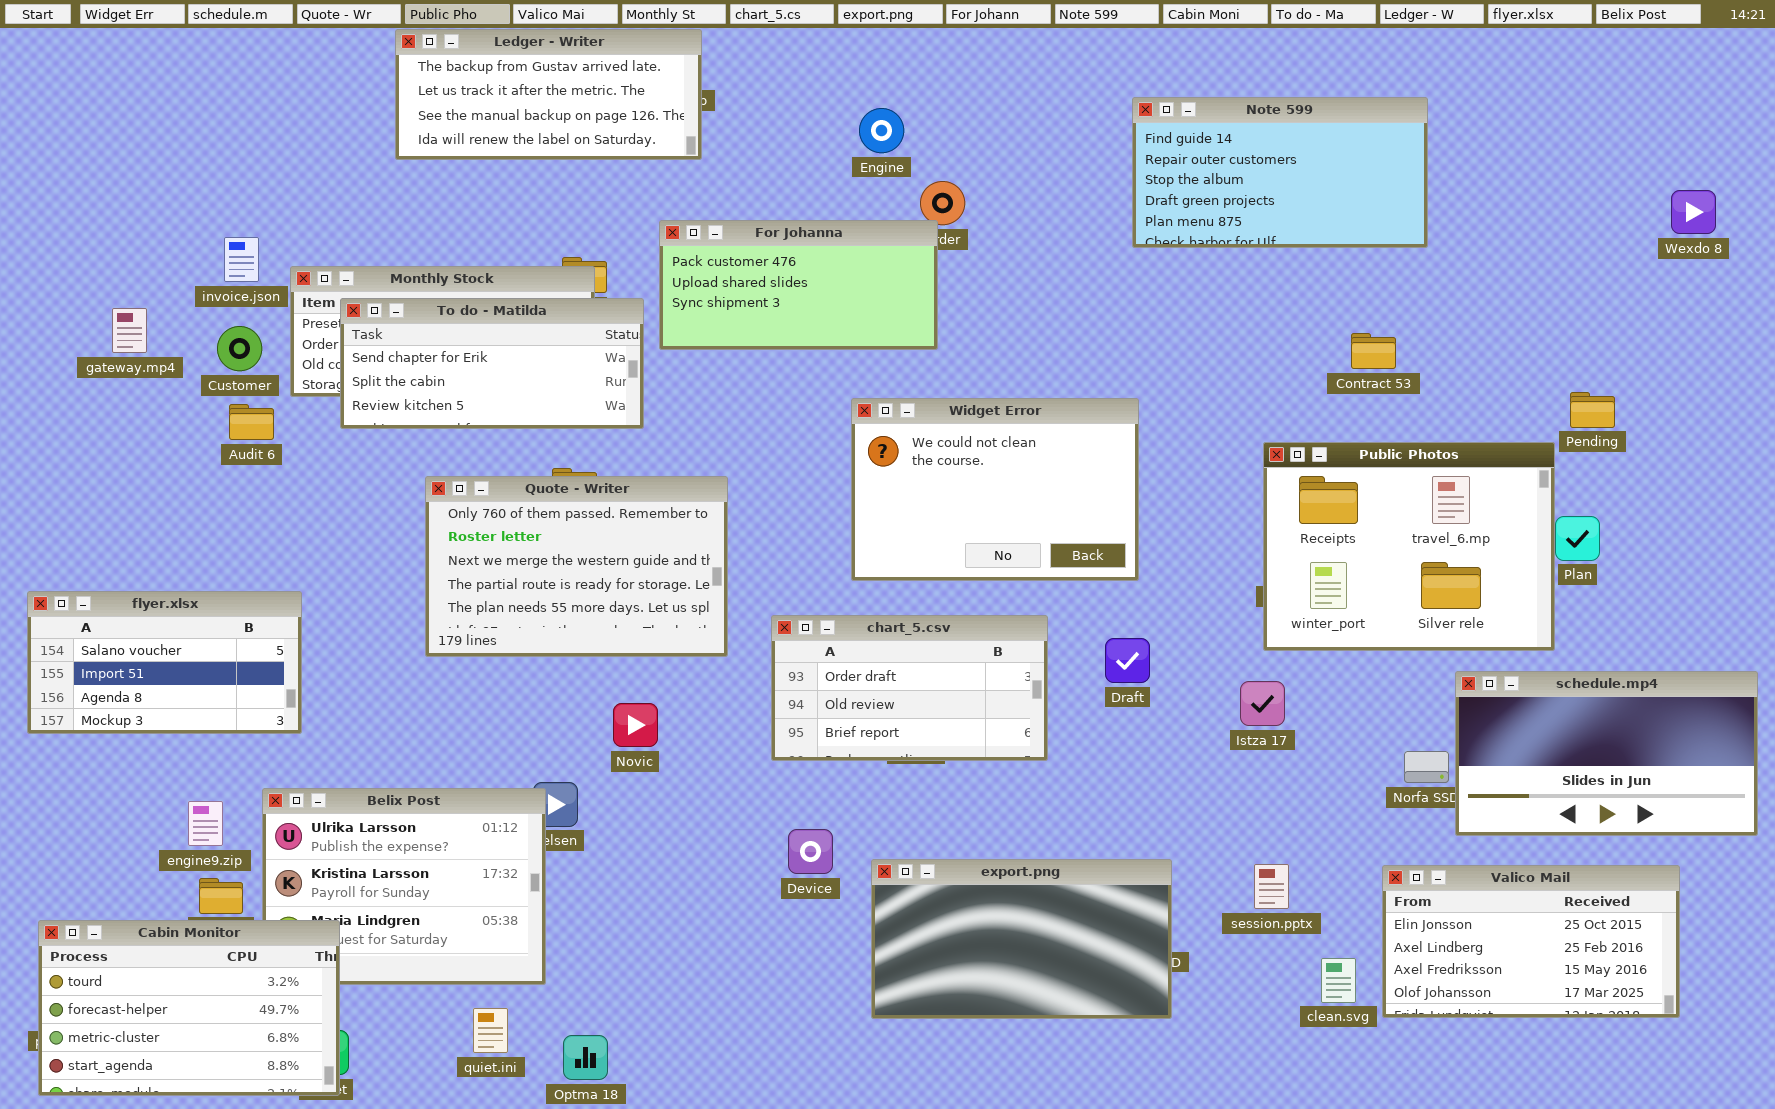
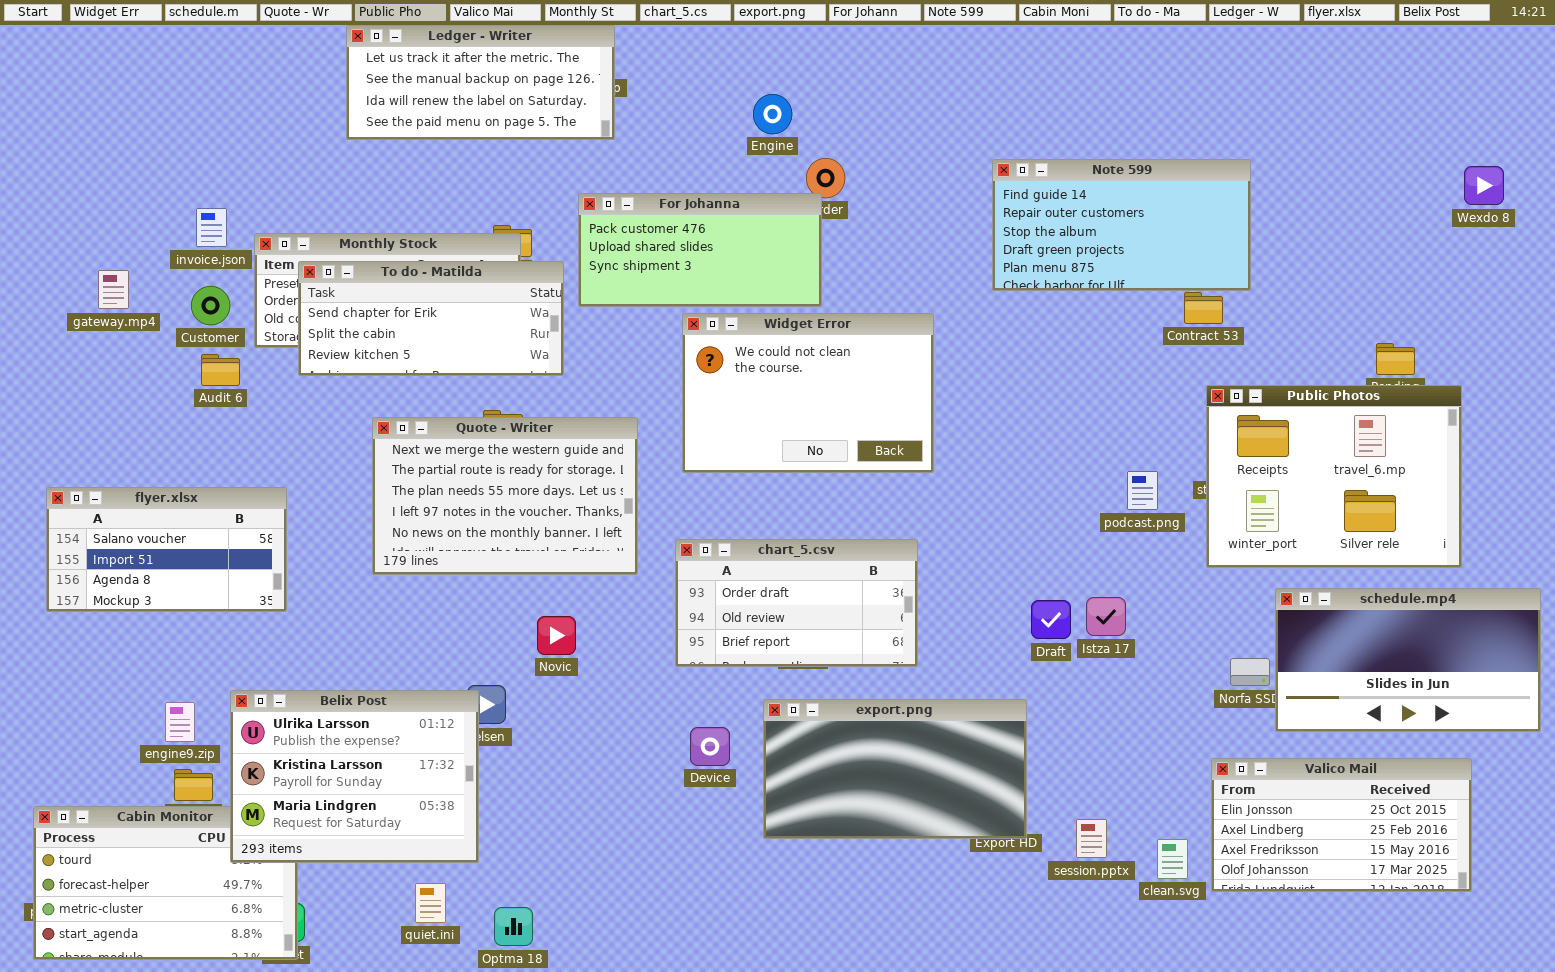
Ledger - Writer: [395,29,702,160] -> [346,25,615,140], scrolled down 1 row
Note 599: [1132,97,1428,248] -> [992,159,1251,291], moved
Widget Error: [851,398,1139,581] -> [682,313,934,473], moved
Public Photos: [1263,442,1555,651] -> [1206,385,1462,568], moved
Quote - Writer: [425,476,728,657] -> [372,417,638,575], scrolled down 2 rows
flyer.xlsx: [27,591,302,734] -> [46,487,287,612], moved
Draft: [1105,638,1150,683] -> [1031,600,1071,639], moved
Belix Post: [262,788,546,985] -> [230,690,479,863], raised
export.png: [871,859,1172,1019] -> [763,699,1027,839], moved
session.pptx: [1254,864,1289,909] -> [1076,819,1107,858], moved

